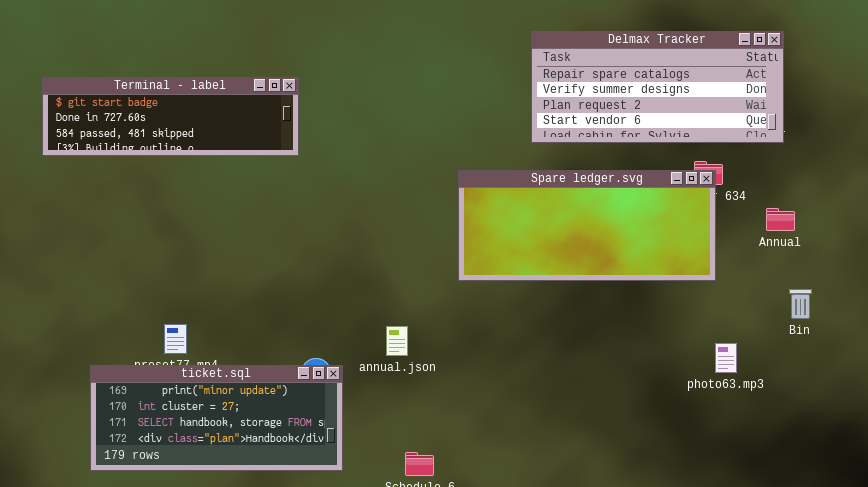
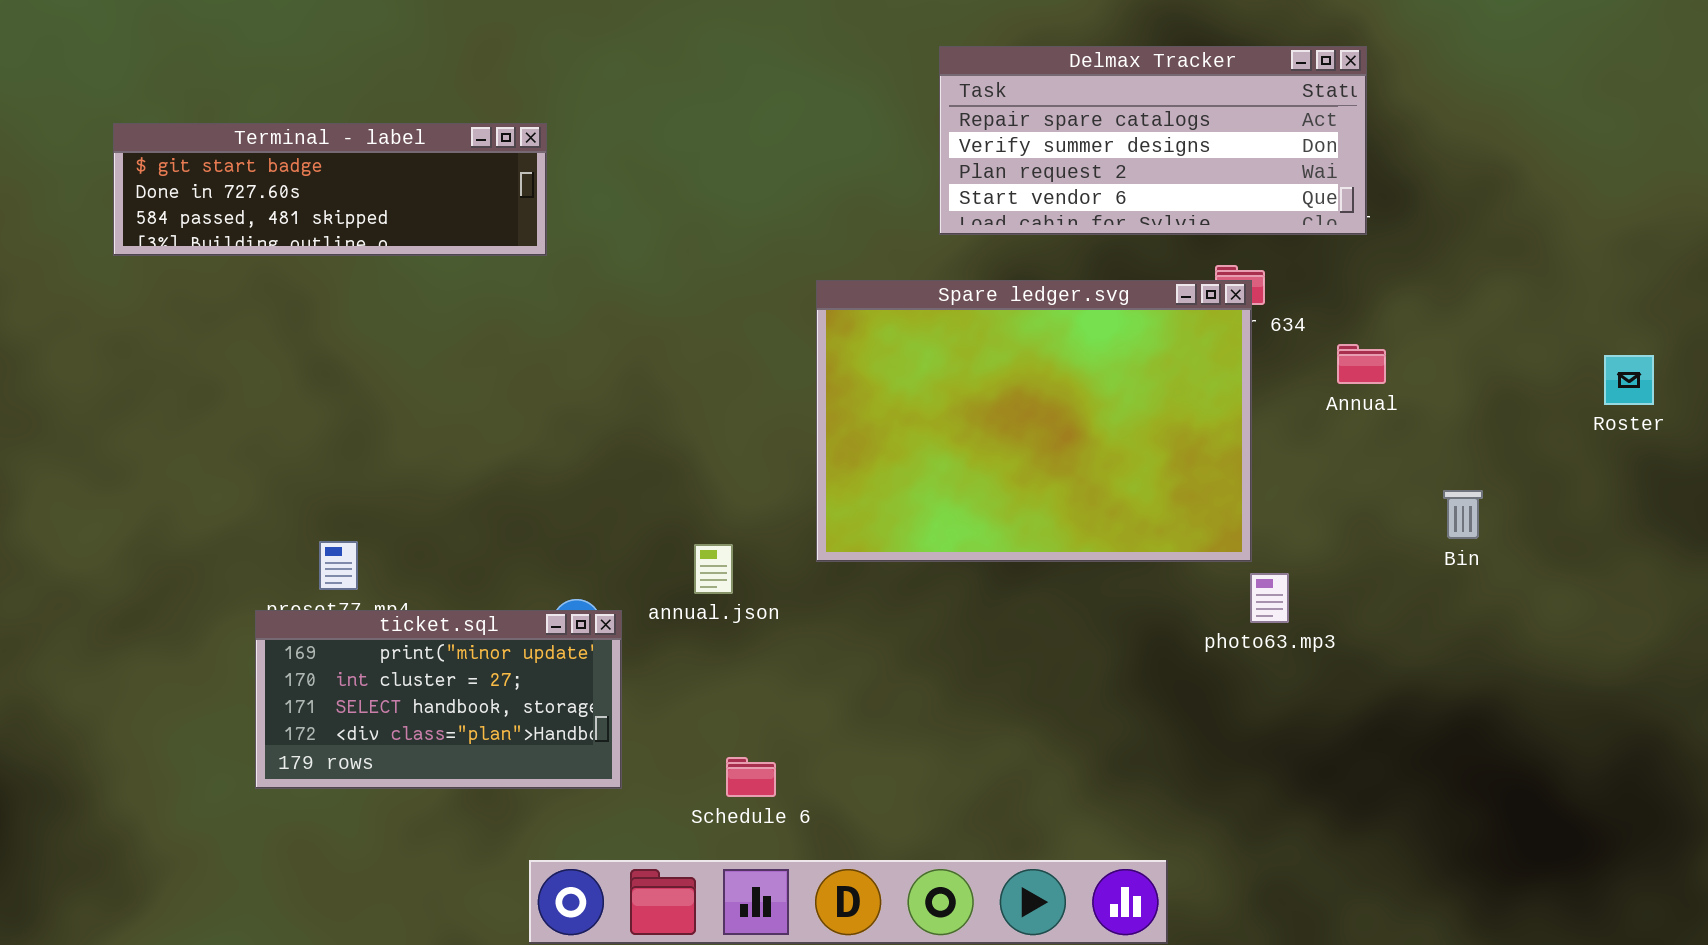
Spare ledger.svg: [458,170,716,281] -> [816,280,1252,562], resized
Bin: [789,289,812,319] -> [1443,490,1483,539], moved
ticket.sql: [90,365,343,471] -> [255,610,622,789], resized

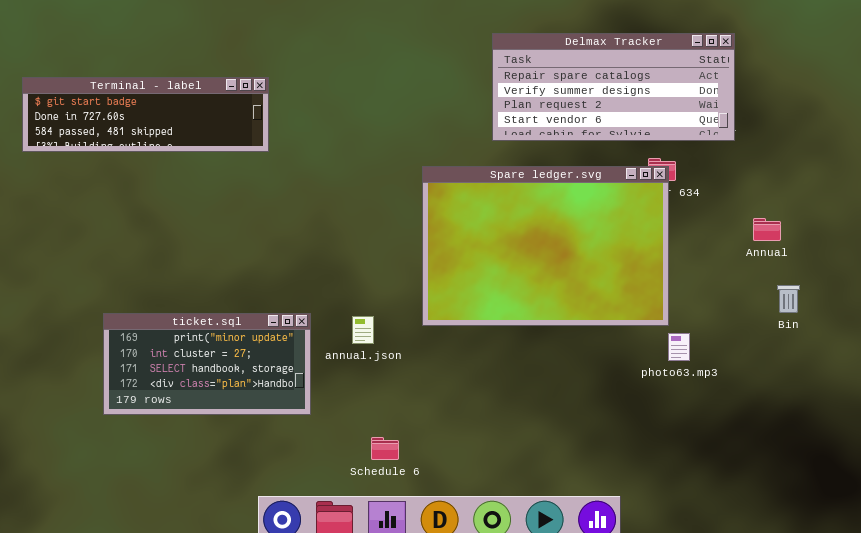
Annual: [1337,344,1386,384] -> [753,218,781,241], moved
ticket.sql: [255,610,622,789] -> [103,313,311,415], moved

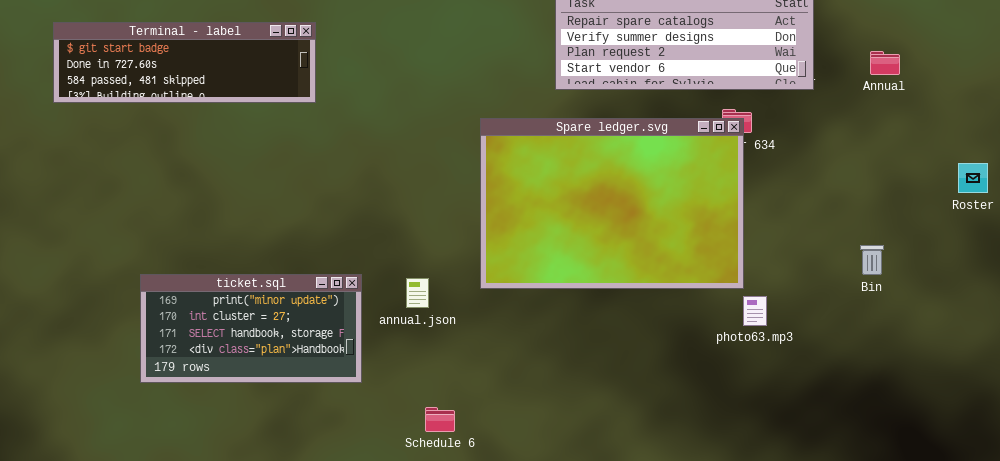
Annual: [753,218,781,241] -> [870,51,900,75], moved

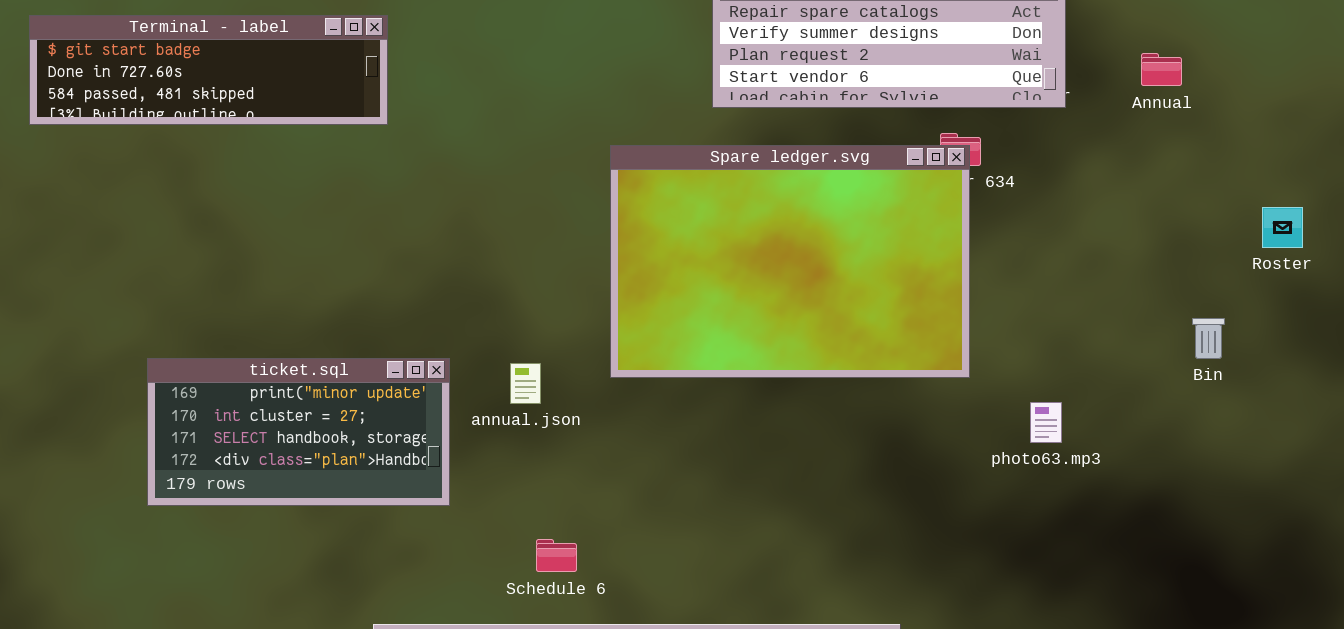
Bin: [860,245,884,275] -> [1192,318,1225,359], moved
photo63.mp3: [743,296,767,326] -> [1030,402,1062,443], moved

